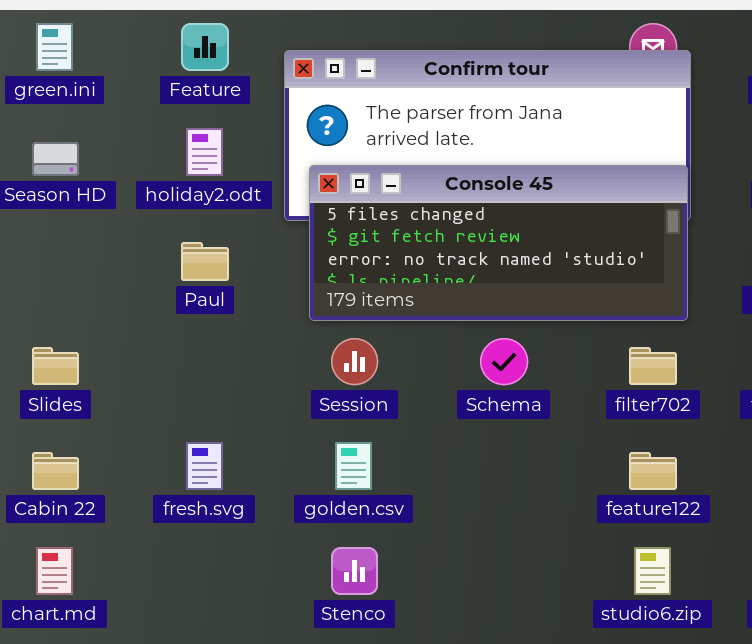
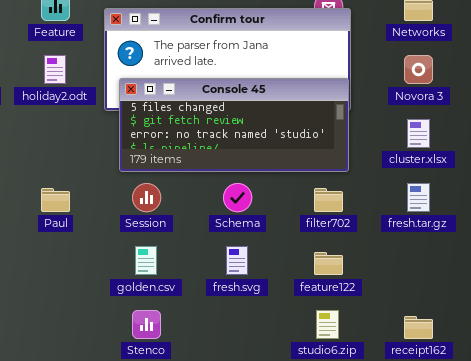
Paul: [181,242,229,281] -> [41,188,70,212], moved
fresh.svg: [186,442,223,490] -> [226,246,248,275], moved

